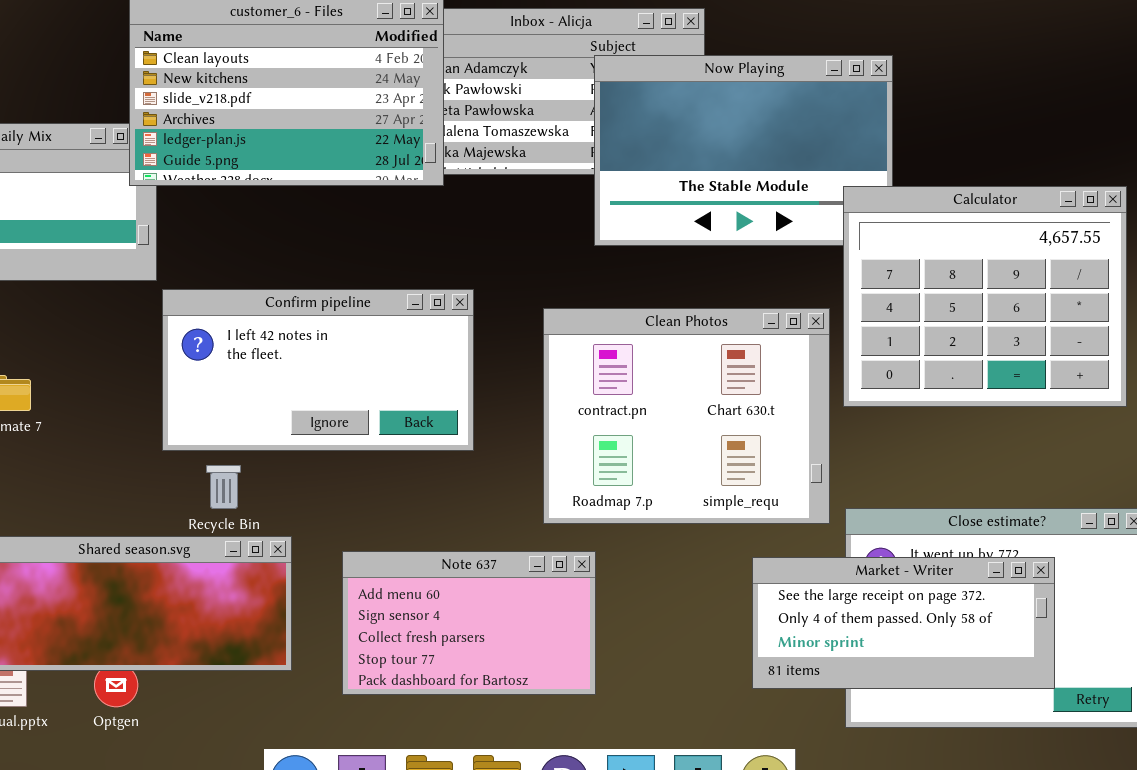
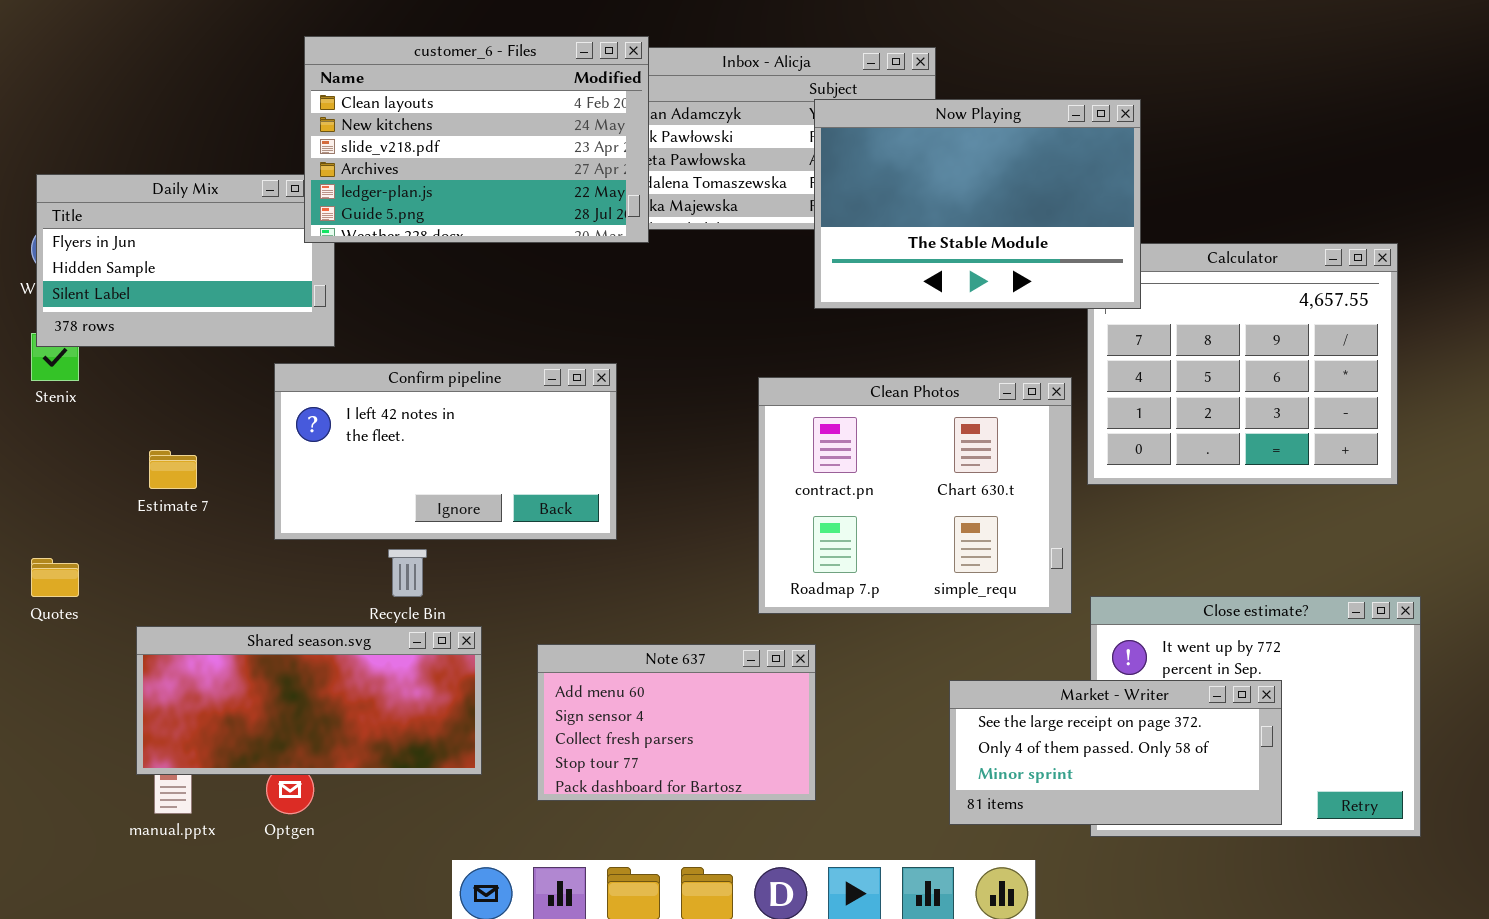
Now Playing: [594,55,893,246] -> [814,99,1141,309], raised
Confirm pipeline: [162,289,474,451] -> [274,363,617,540], moved
Market - Writer: [752,557,1055,689] -> [949,680,1282,825], moved

